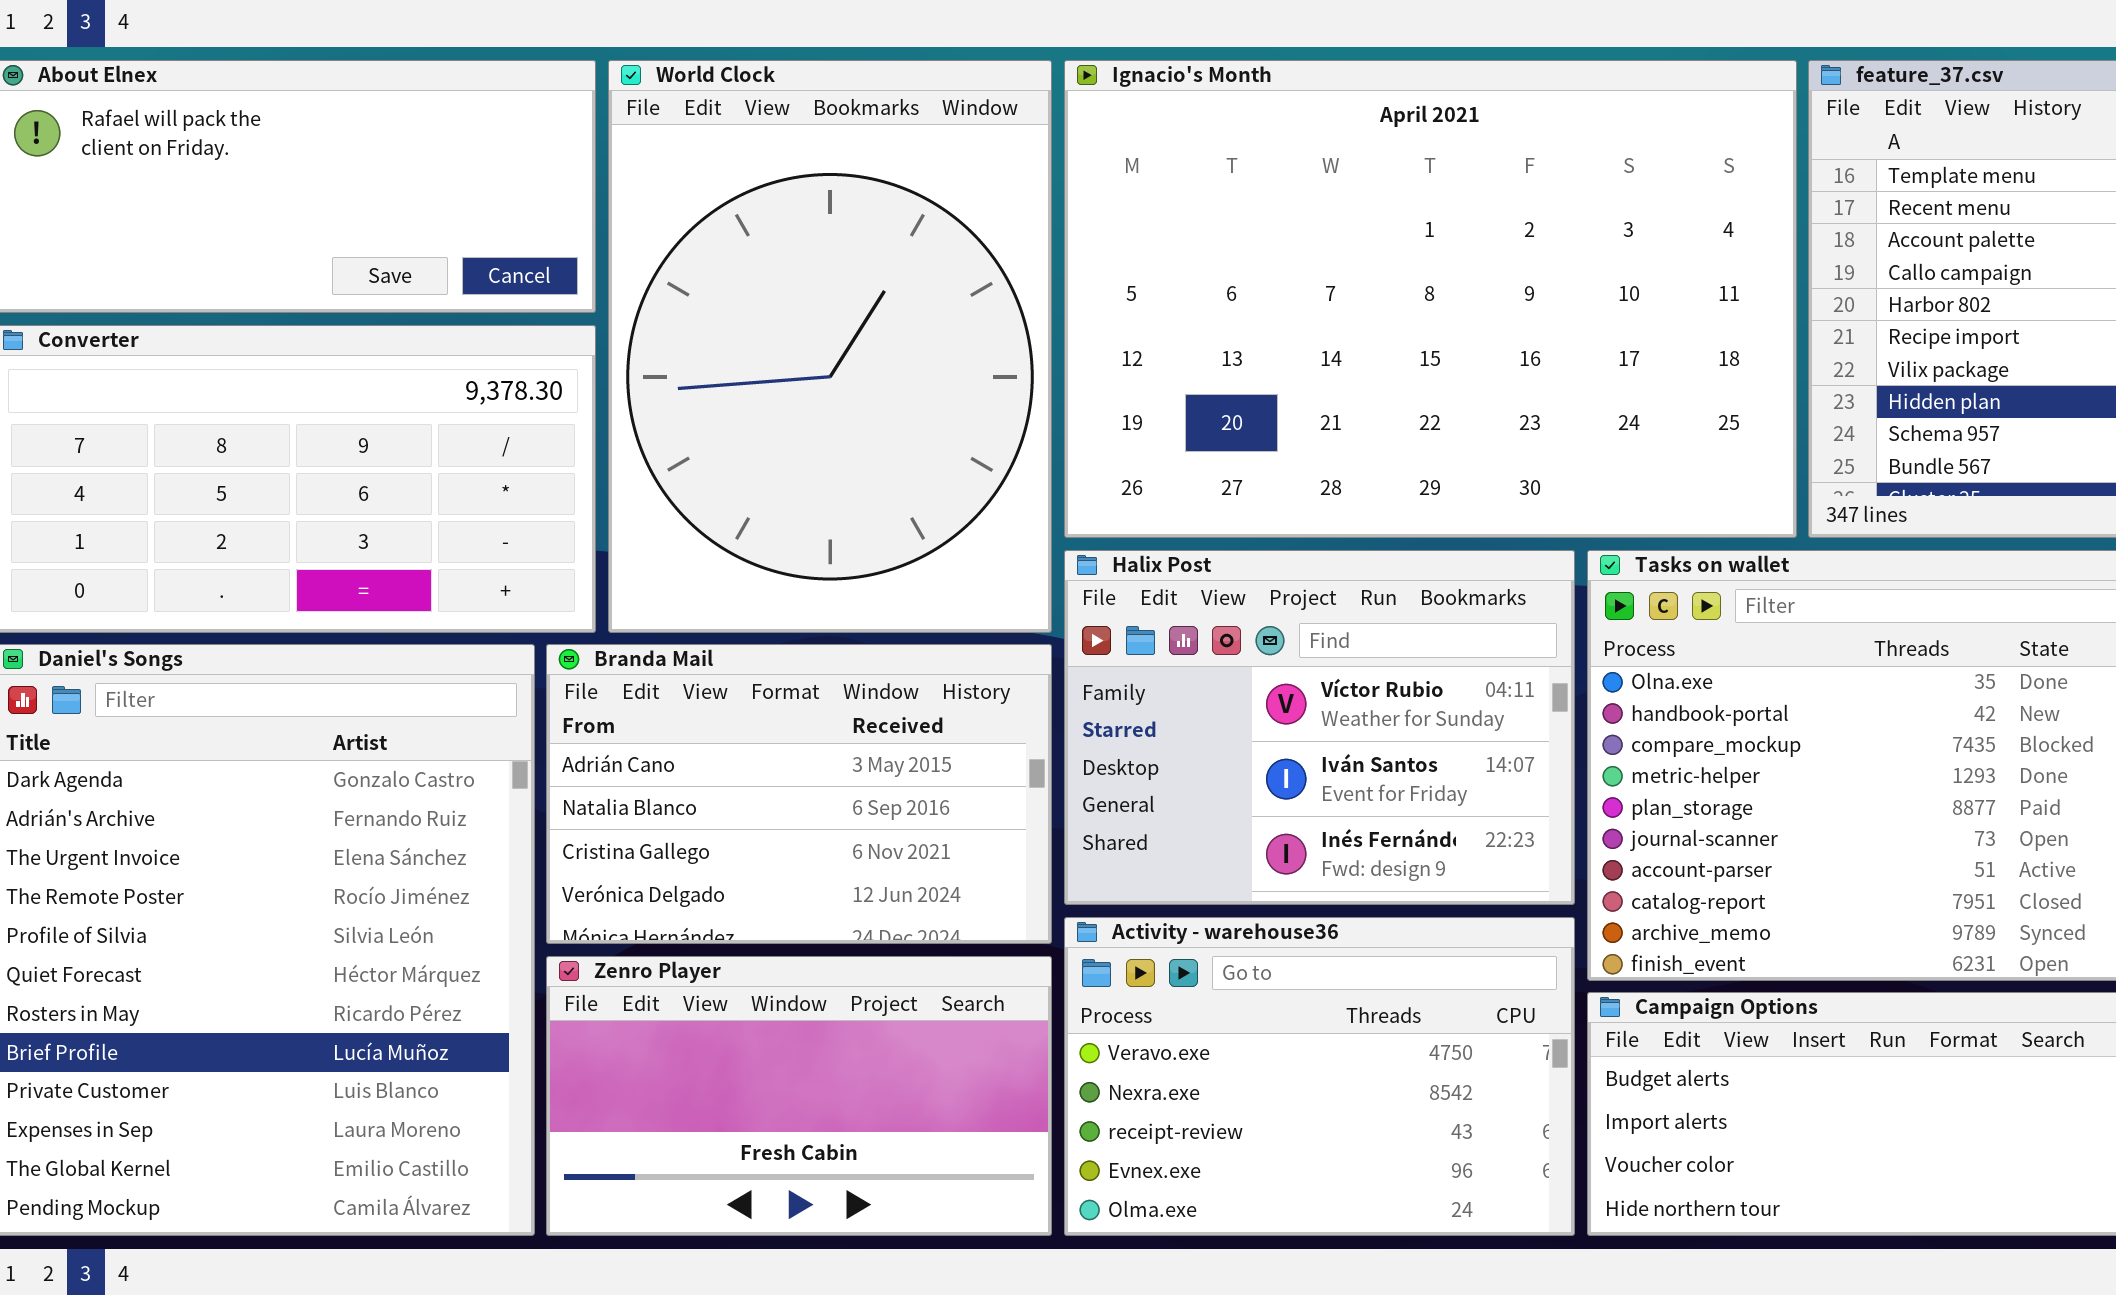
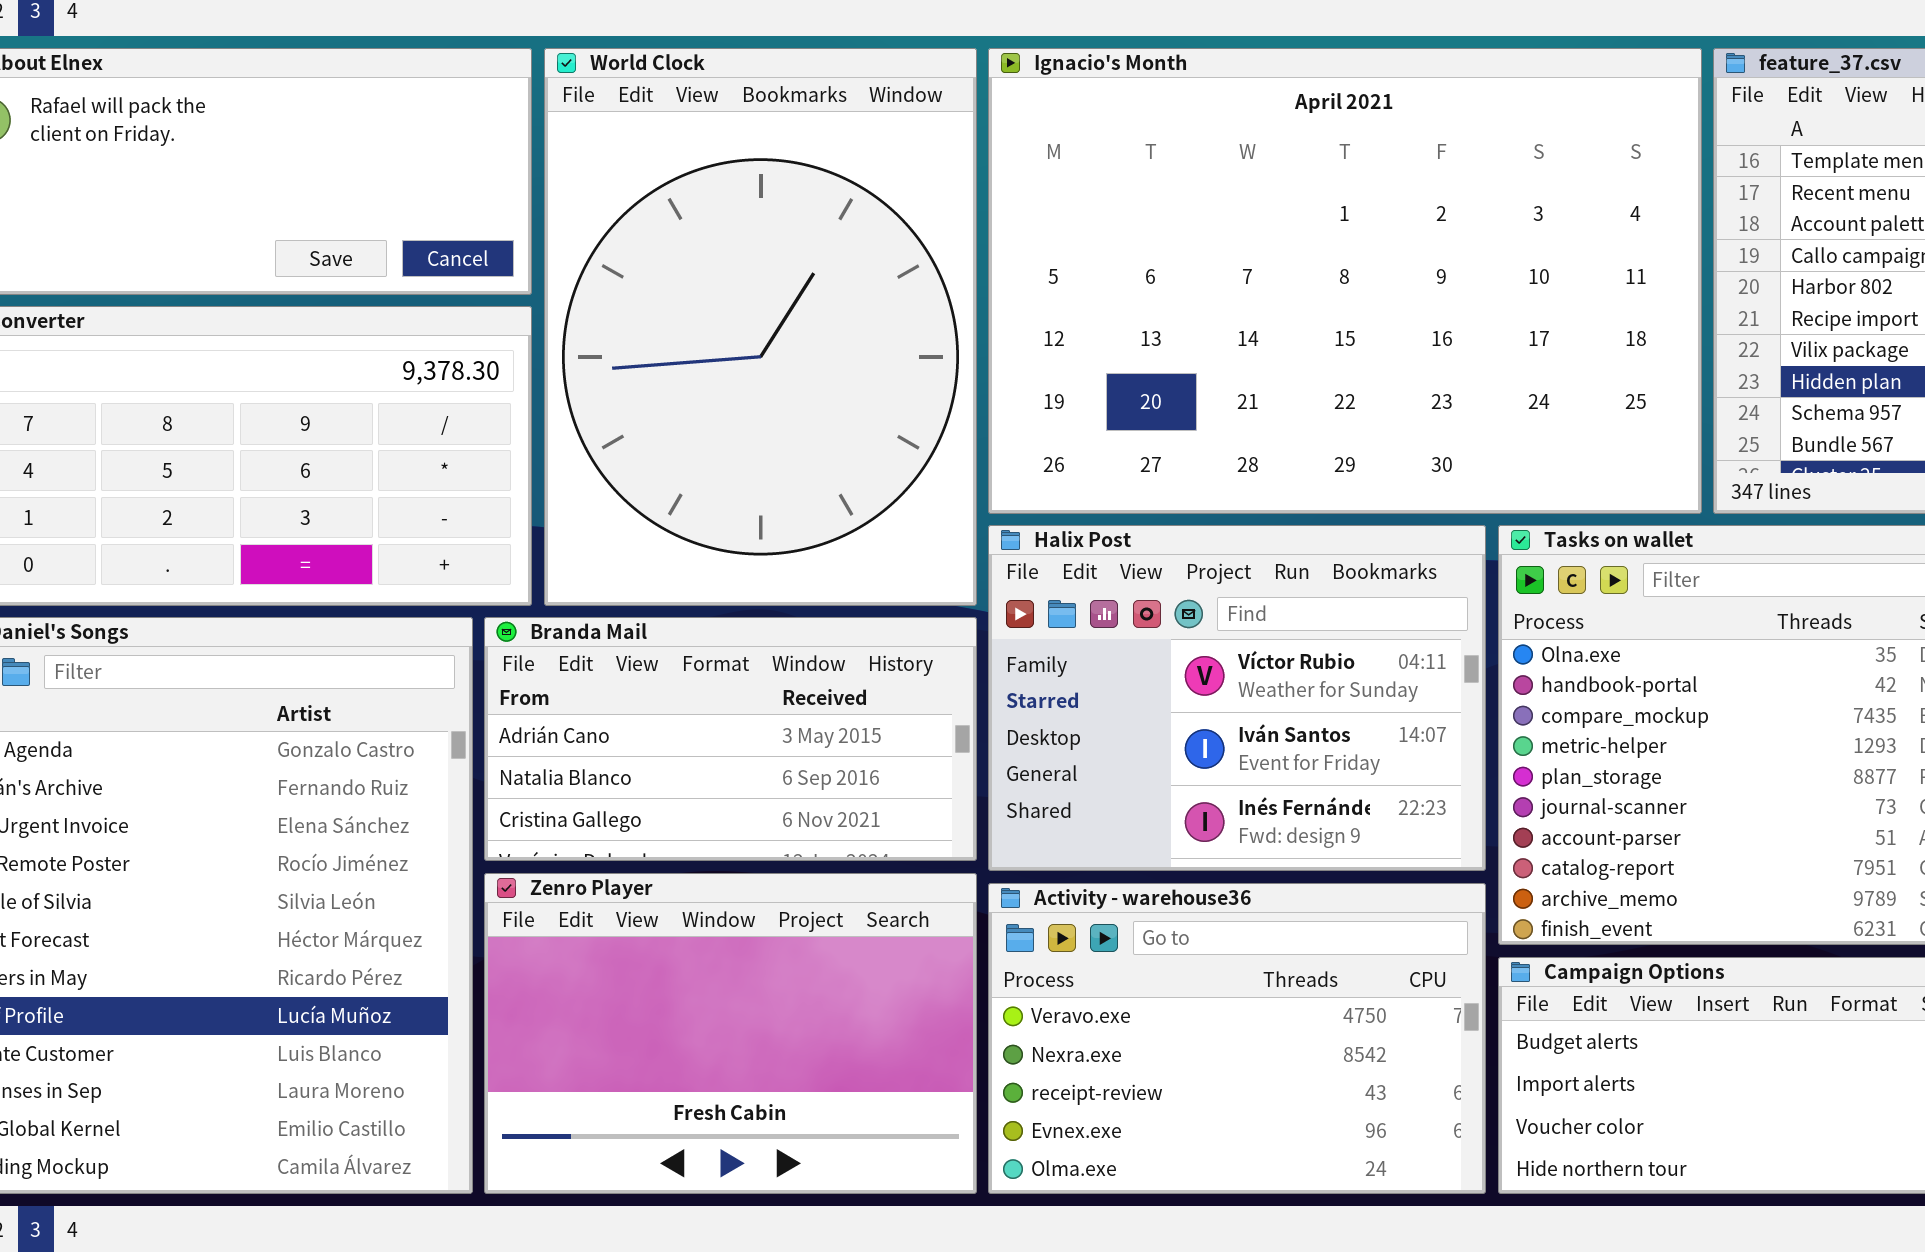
Branda Mail: [546,644,1052,944] -> [484,617,977,861], resized
Zenro Player: [546,956,1052,1236] -> [484,873,977,1194], resized

